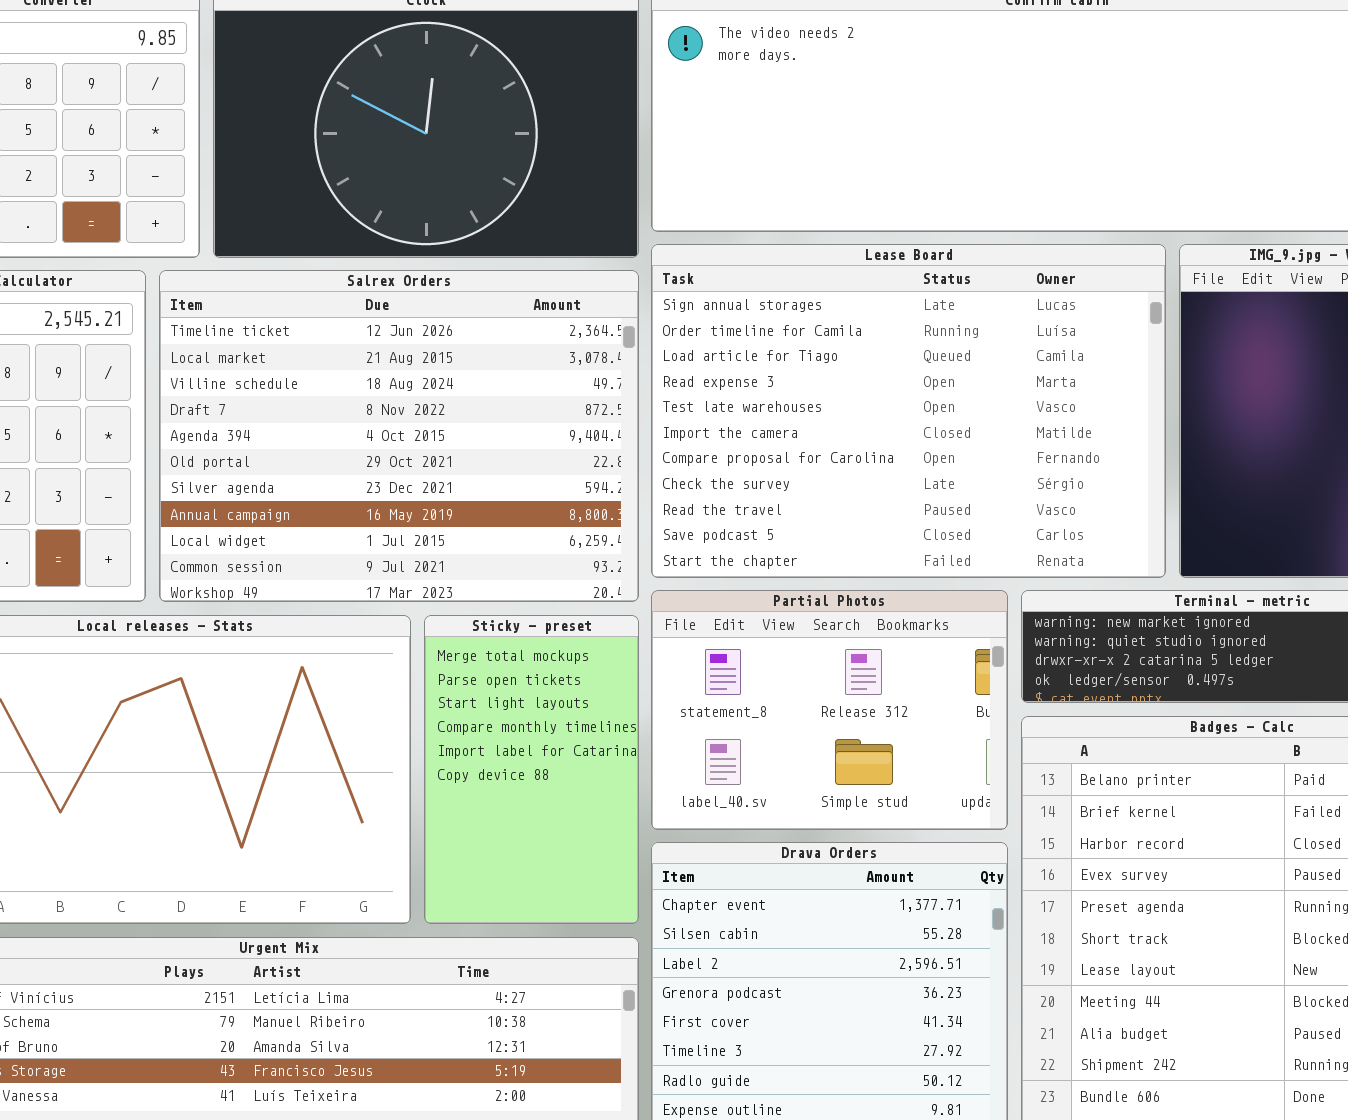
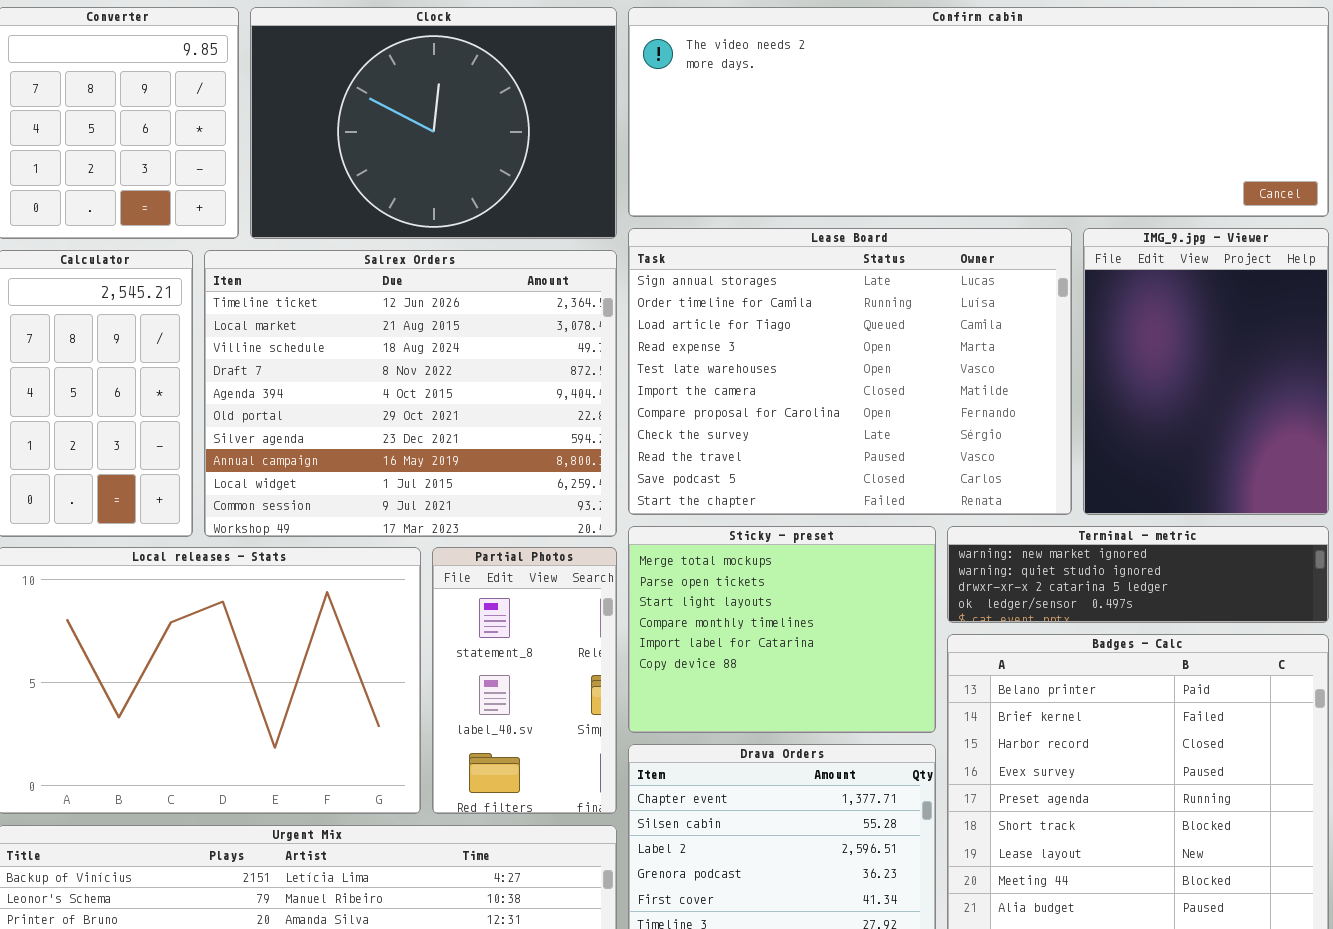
Partial Photos: [651,590,1008,830] -> [432,547,617,814], moved, resized
Sticky - preset: [424,615,639,924] -> [628,526,936,733], moved, resized

